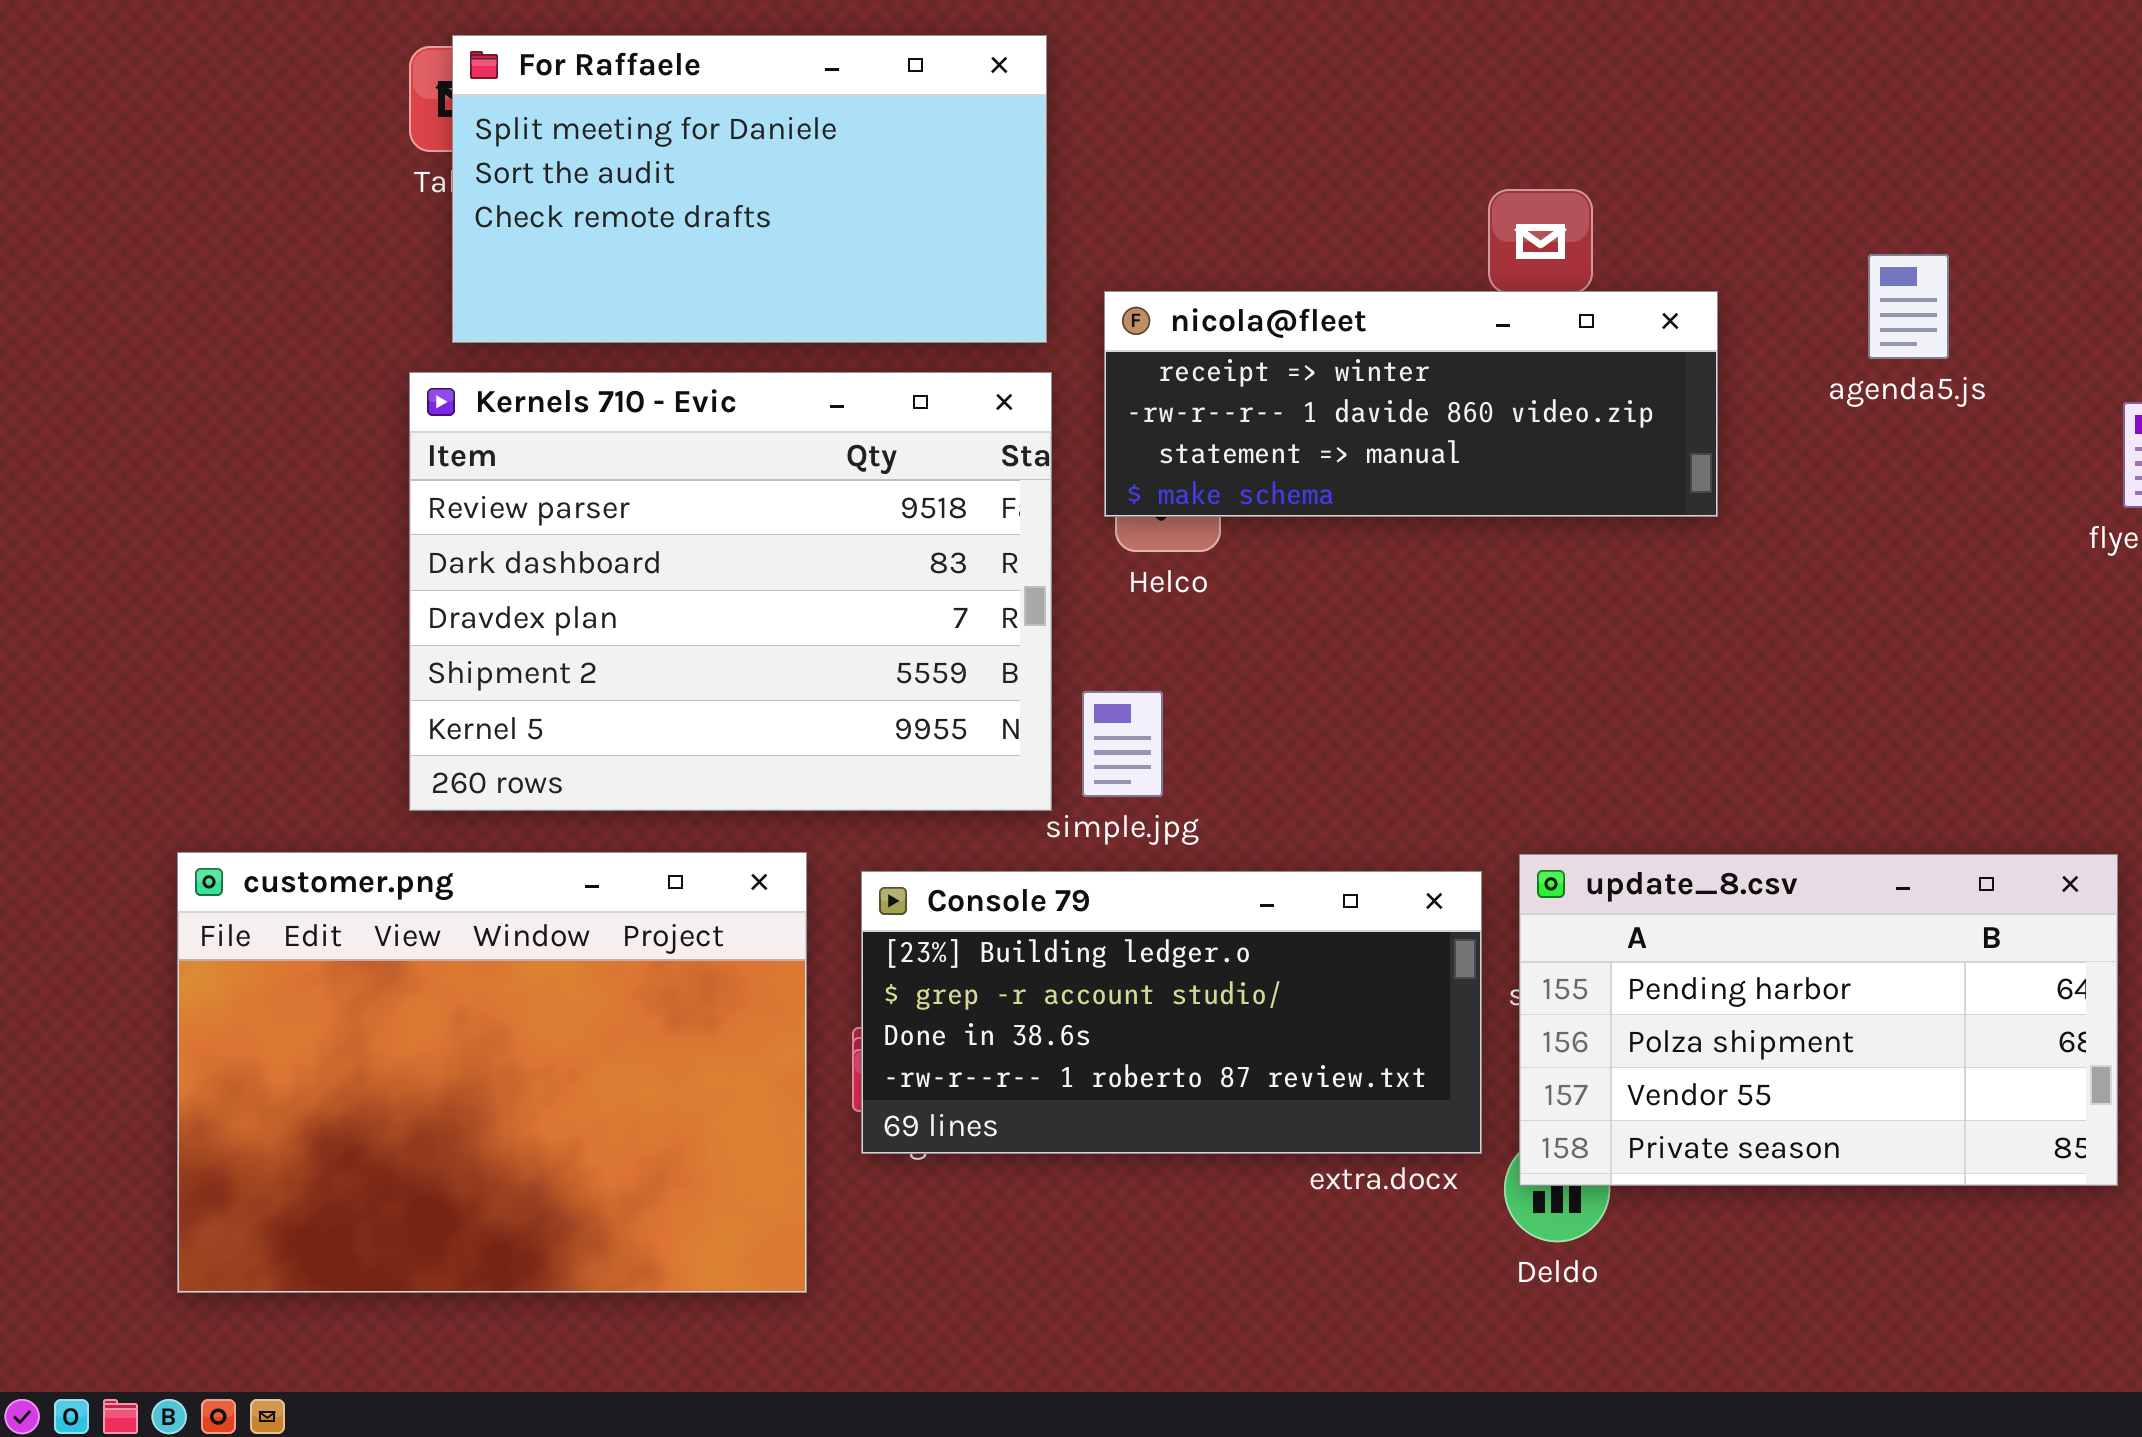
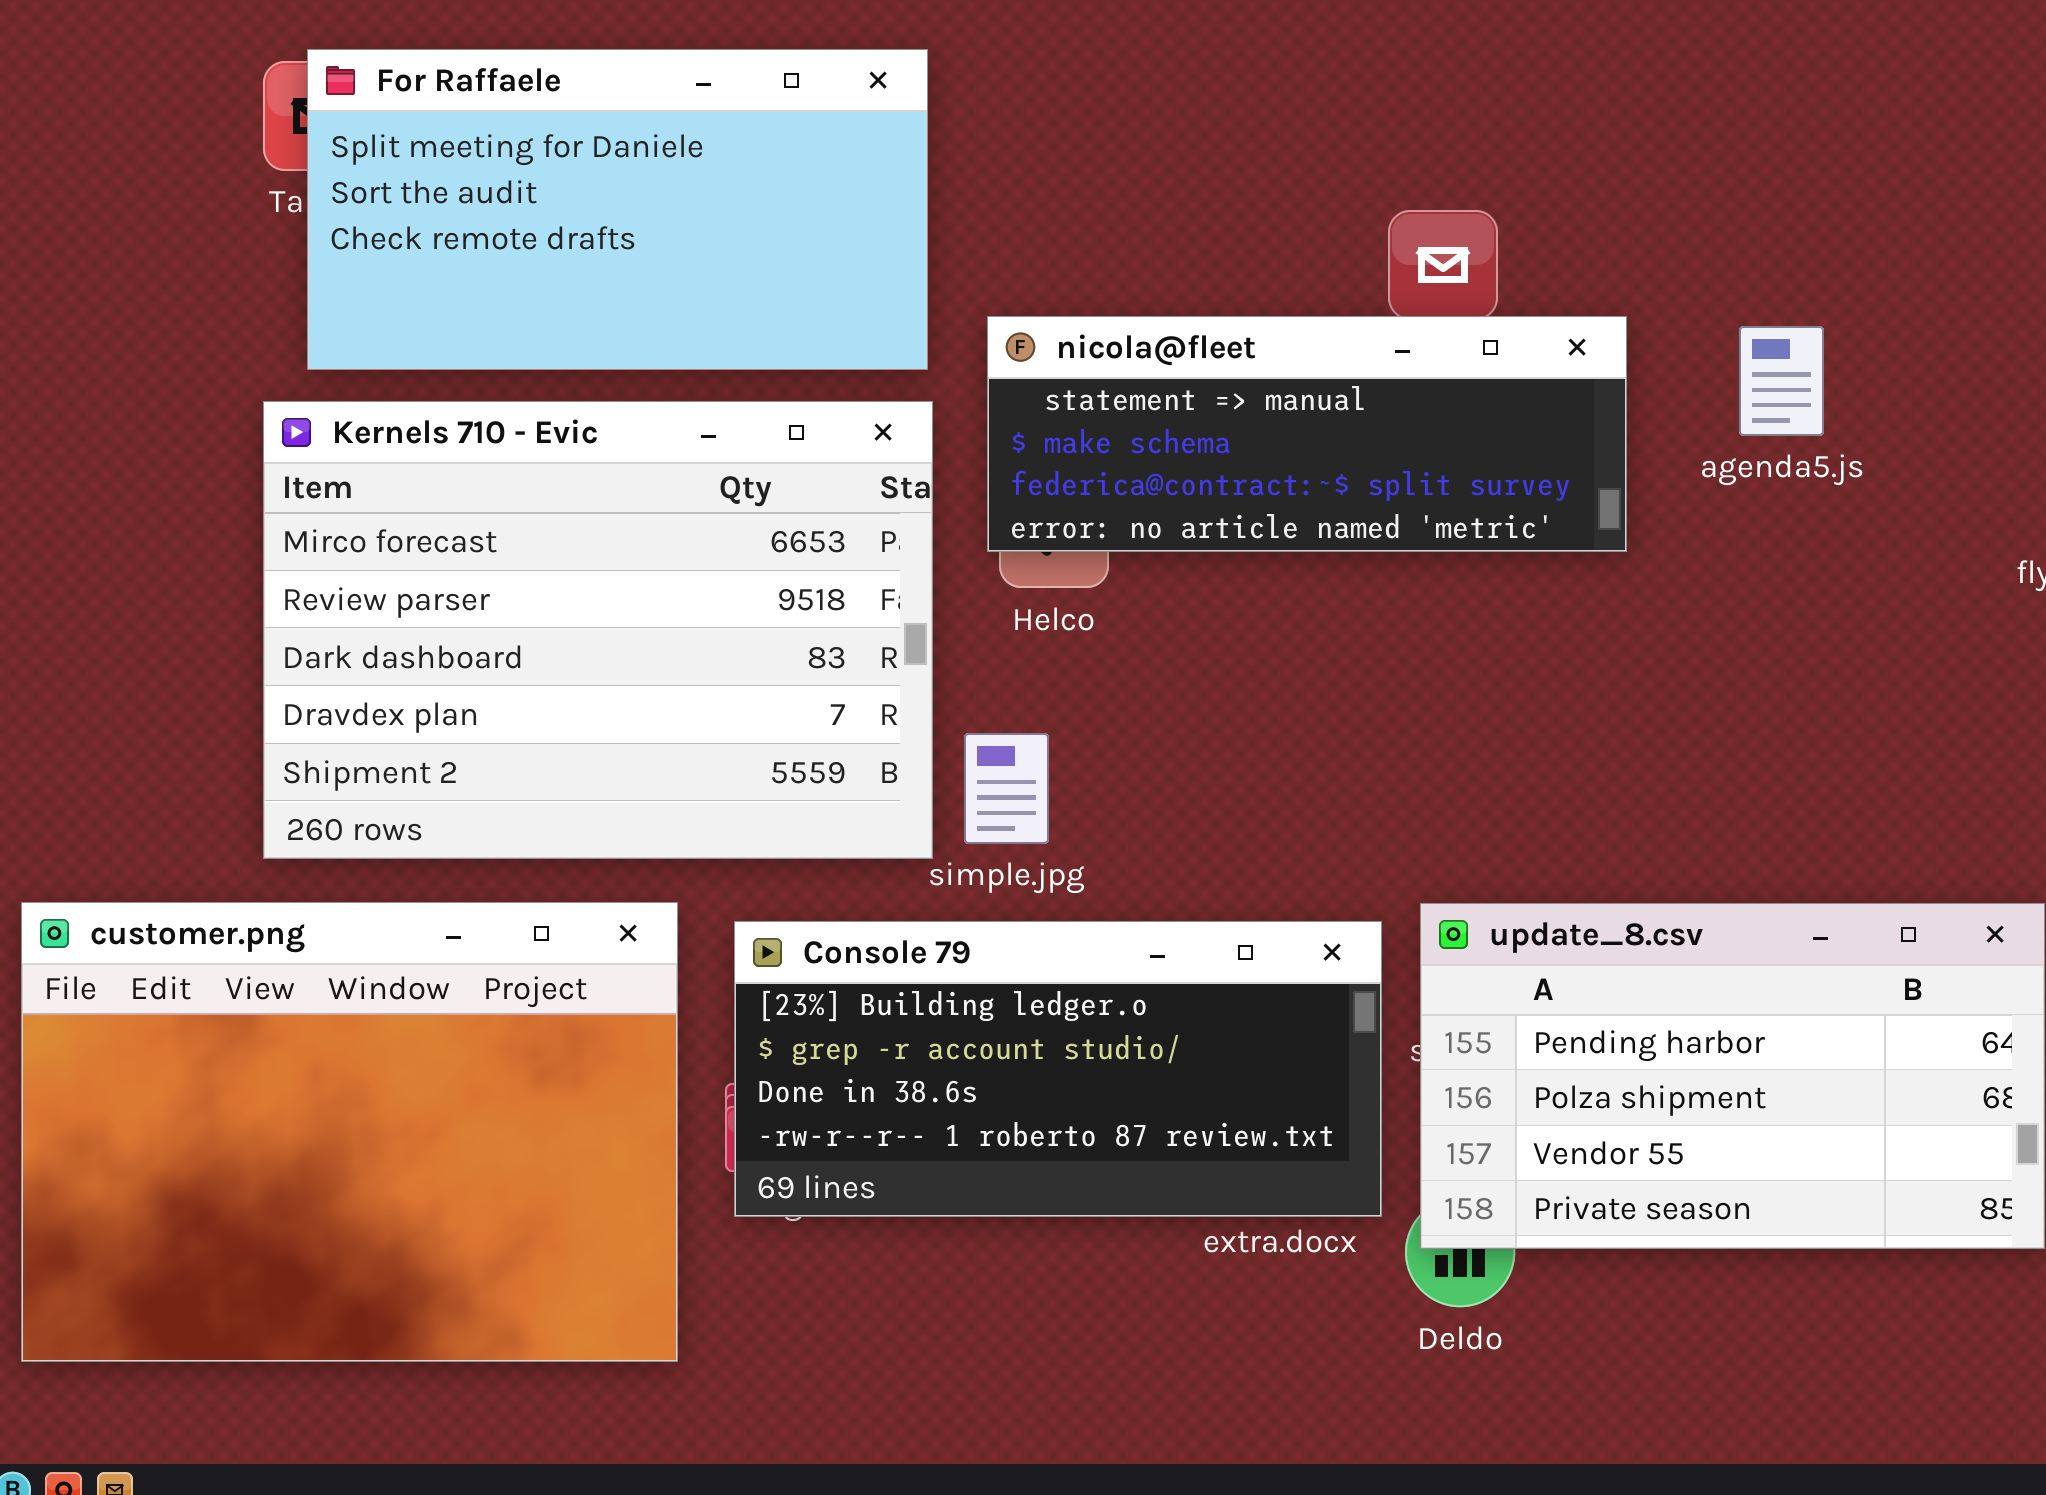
agenda5.js: [1868,254,1949,359] -> [1739,326,1824,436], moved
nicola@fleet: [1104,291,1718,517] -> [987,316,1627,552], scrolled down 2 rows
Kernels 710 - Evic: [409,372,1052,811] -> [263,401,933,859], scrolled up 1 row

